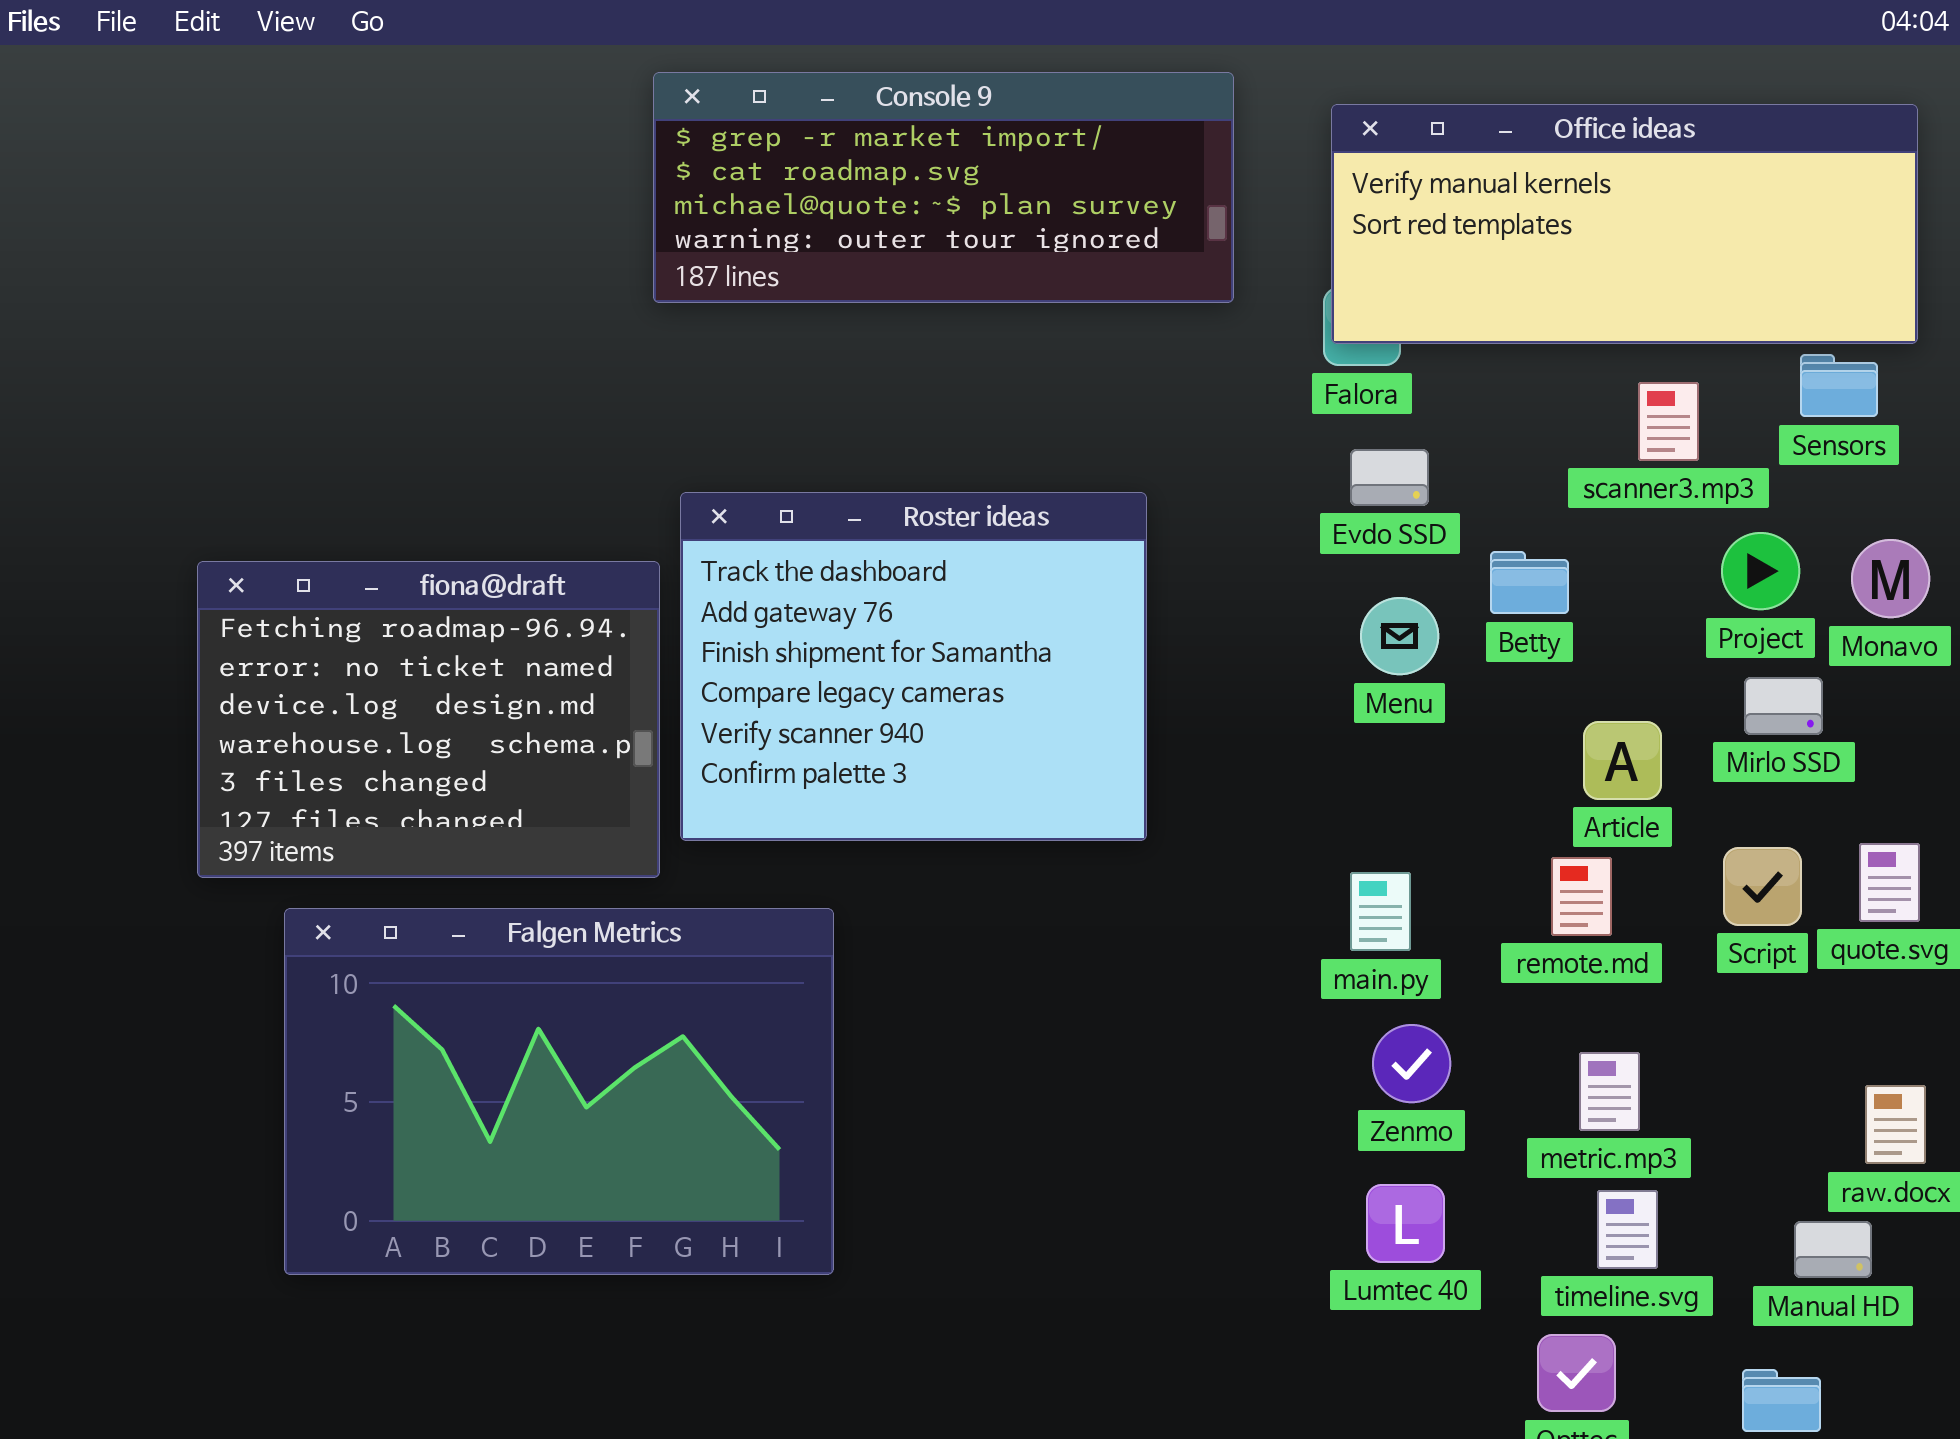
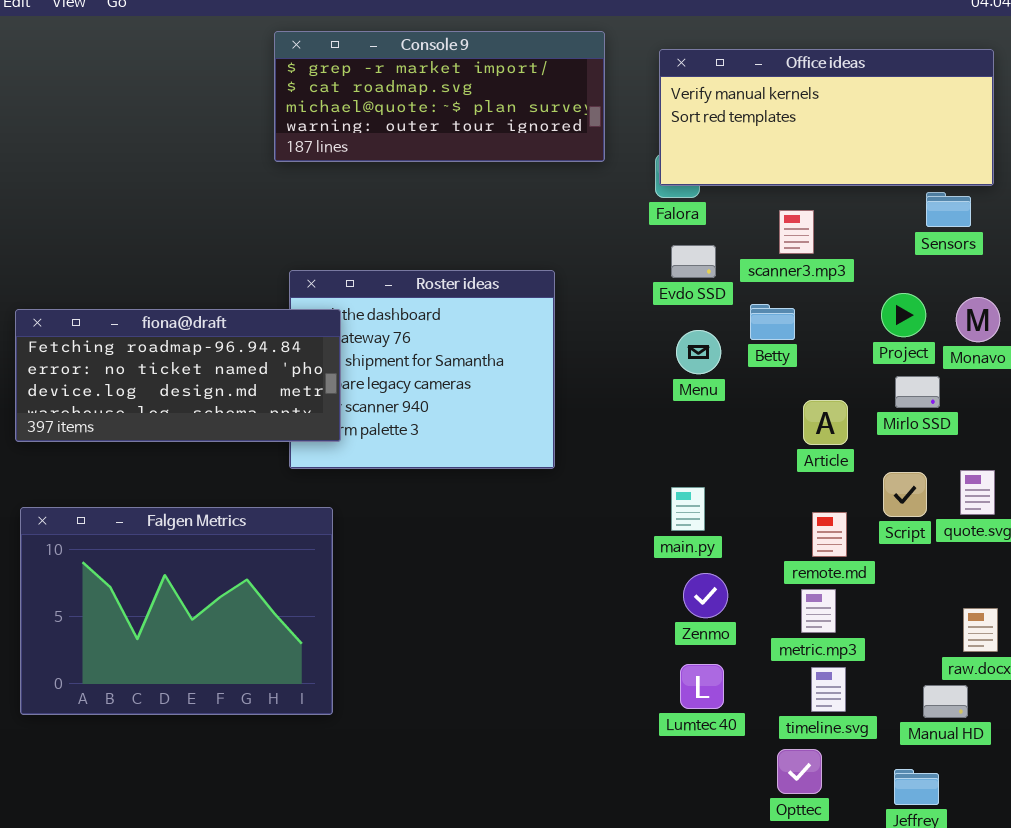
scanner3.mp3: [1638,382,1699,461] -> [779,210,814,254], moved
fiona@draft: [197,561,660,878] -> [15,309,341,442], resized
remote.md: [1551,857,1612,936] -> [812,512,847,557], moved
Falgen Metrics: [284,908,834,1275] -> [20,507,333,715], moved

